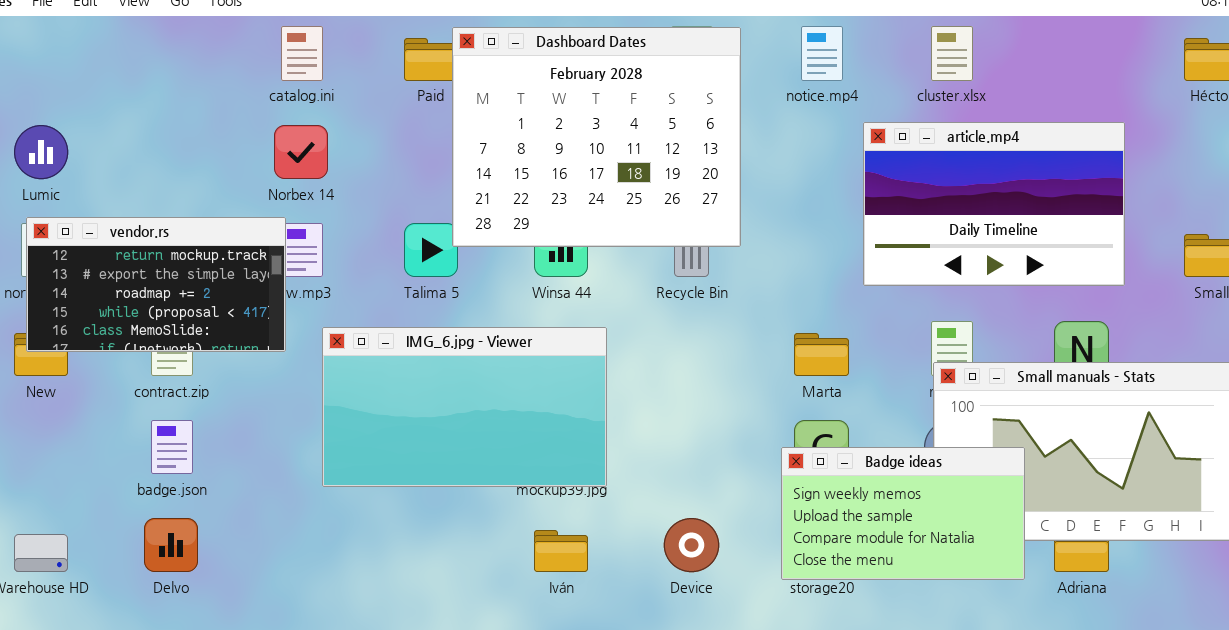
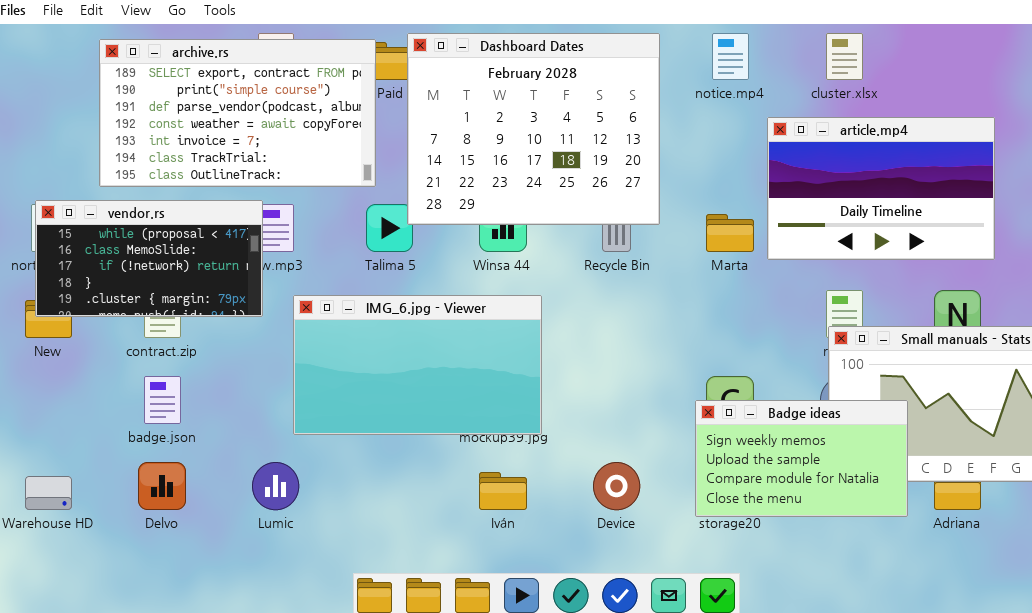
archive.rs: none -> [99,39,376,187], opened
Lumic: [14,125,68,179] -> [252,462,299,510], moved
vendor.rs: [26,217,286,352] -> [35,200,263,317], scrolled down 3 rows
Marta: [794,333,849,376] -> [706,214,754,252], moved

